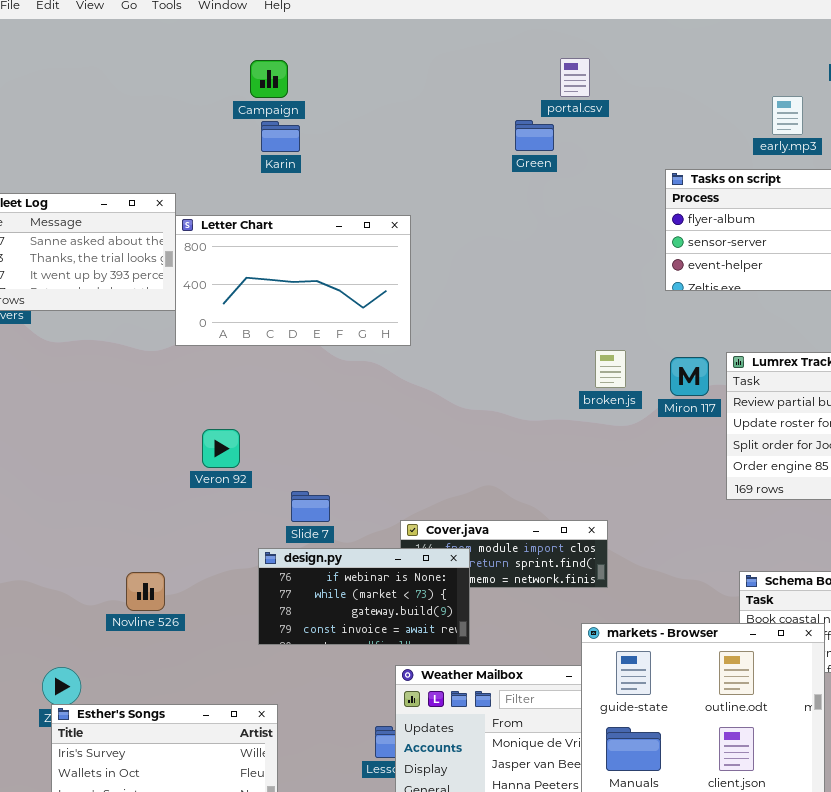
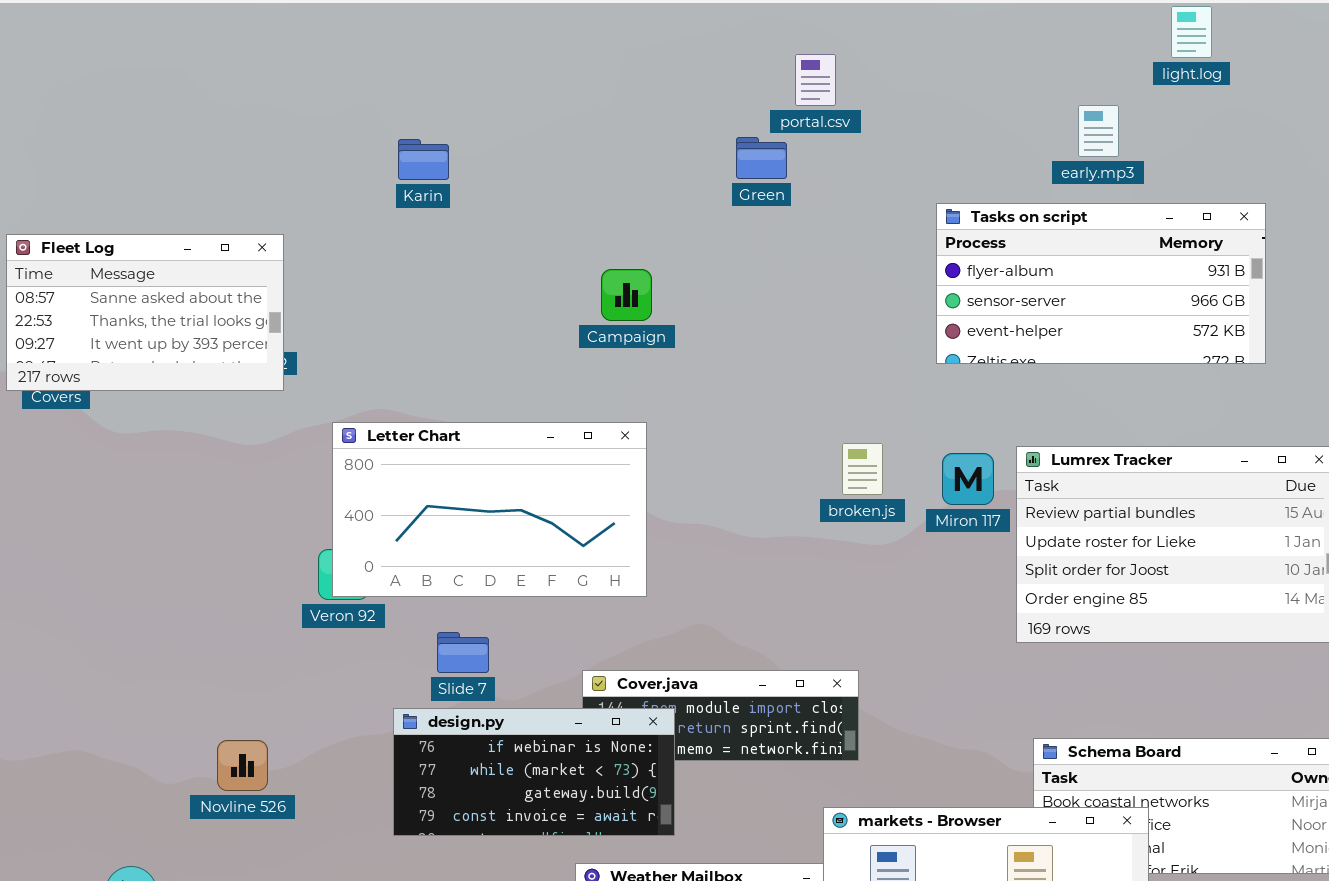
Campaign: [250,60,288,98] -> [601,269,652,321], moved
Letter Chart: [175,215,411,346] -> [332,422,647,597], moved

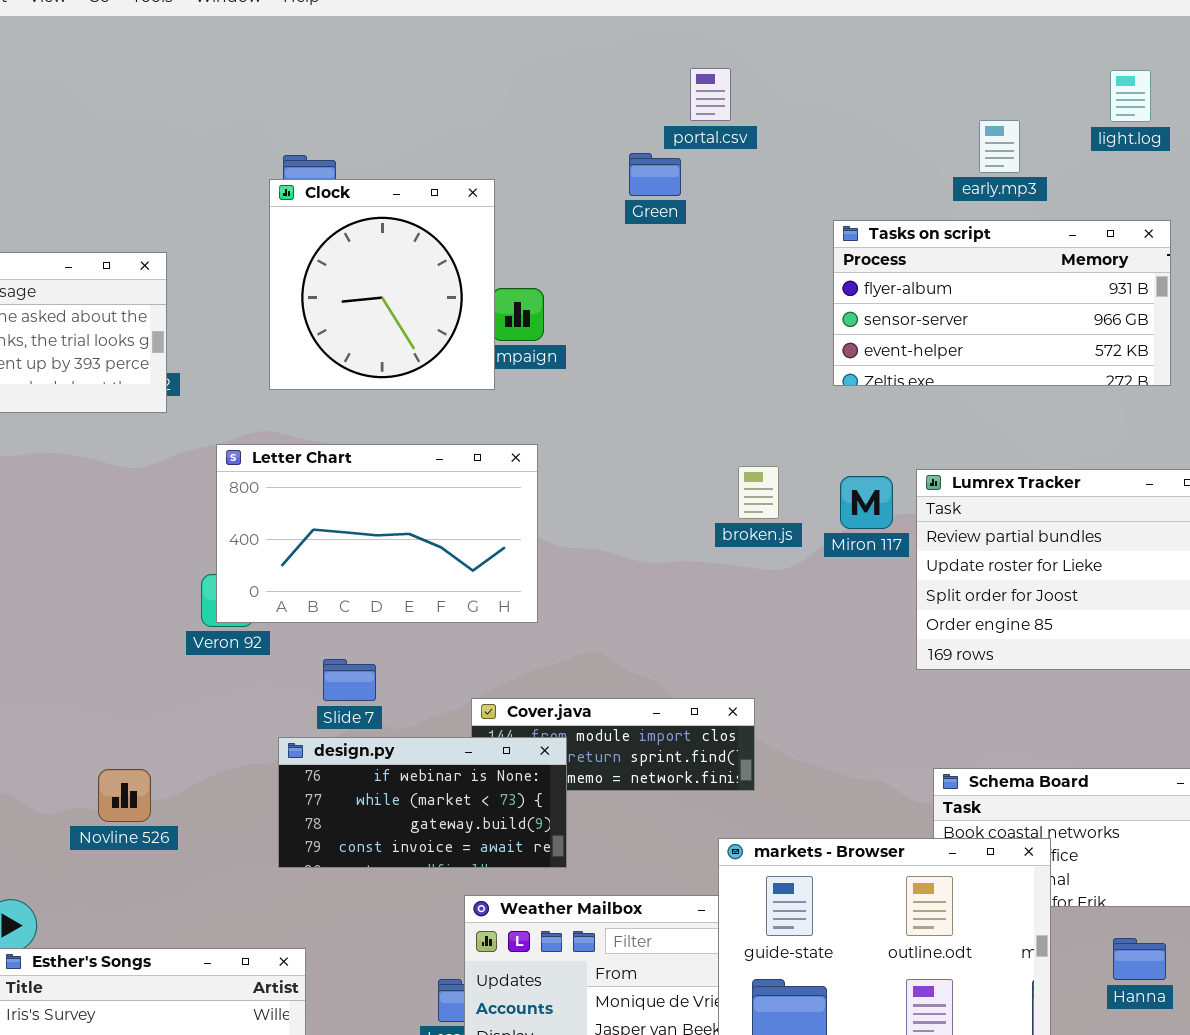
light.log: [1171,6,1212,58] -> [1110,70,1151,122], moved
Clock: none -> [269,179,495,390], opened

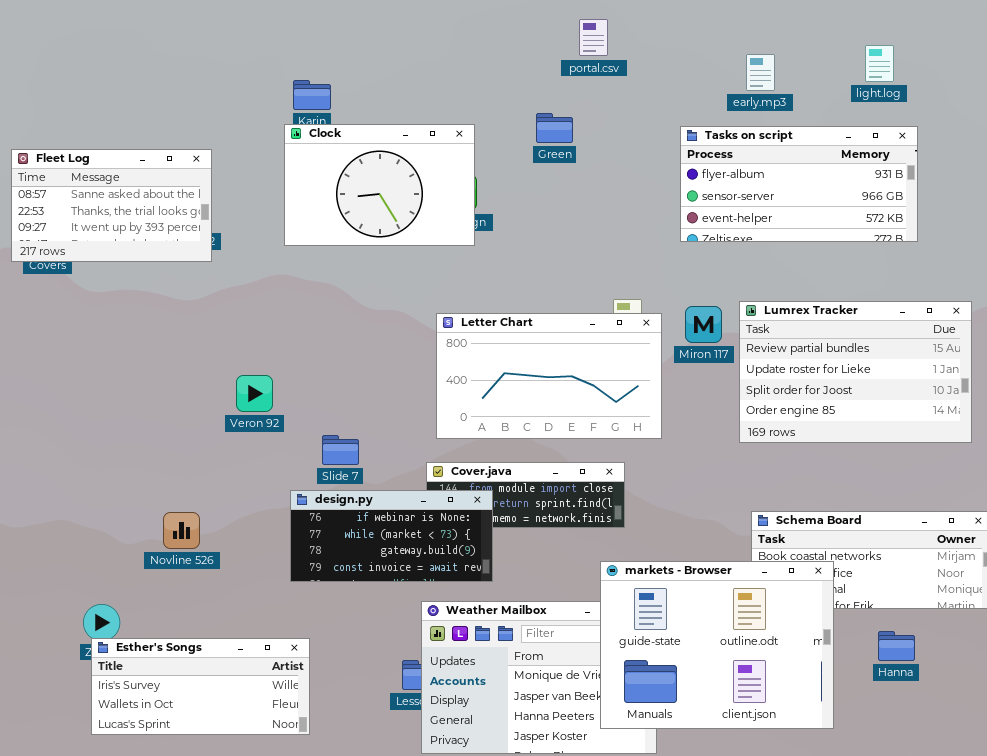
light.log: [1110,70,1151,122] -> [865,45,894,82], moved
early.mp3: [979,120,1020,173] -> [746,54,775,91], moved
Green: [629,153,681,196] -> [536,113,573,143], moved
Clock: [269,179,495,390] -> [284,124,475,246], resized
Letter Chart: [216,444,538,623] -> [436,313,662,439], moved

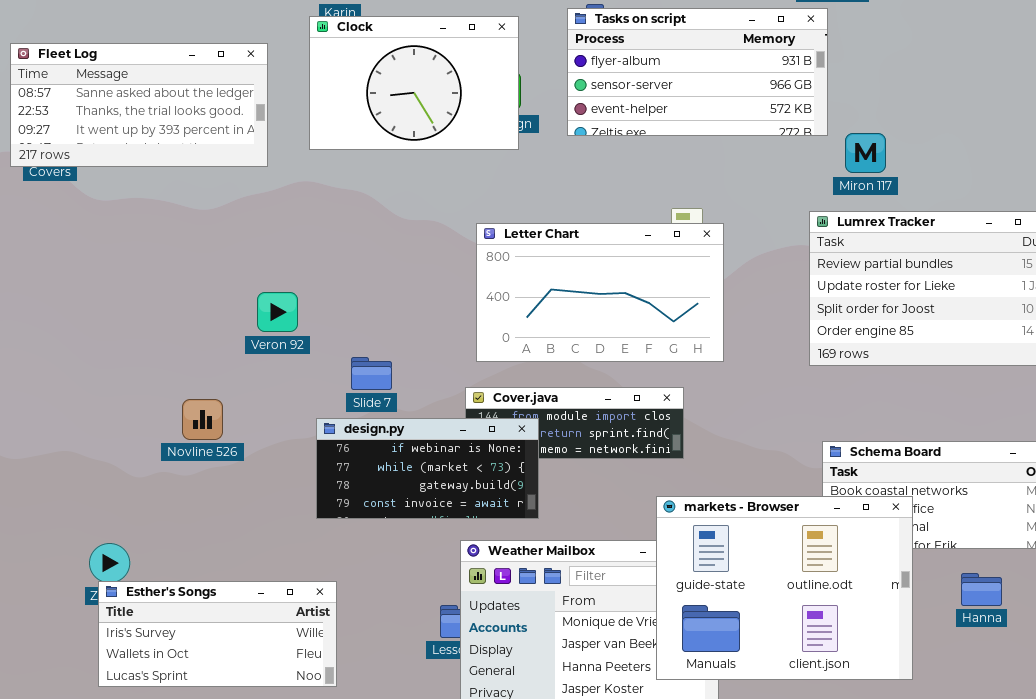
Tasks on script: [680,126,918,242] -> [567,8,828,136], moved
Fleet Log: [11,149,212,262] -> [10,43,268,167], resized
Miron 117: [685,306,722,343] -> [845,133,886,173], moved
Novline 526: [163,512,200,549] -> [182,399,223,440], moved

